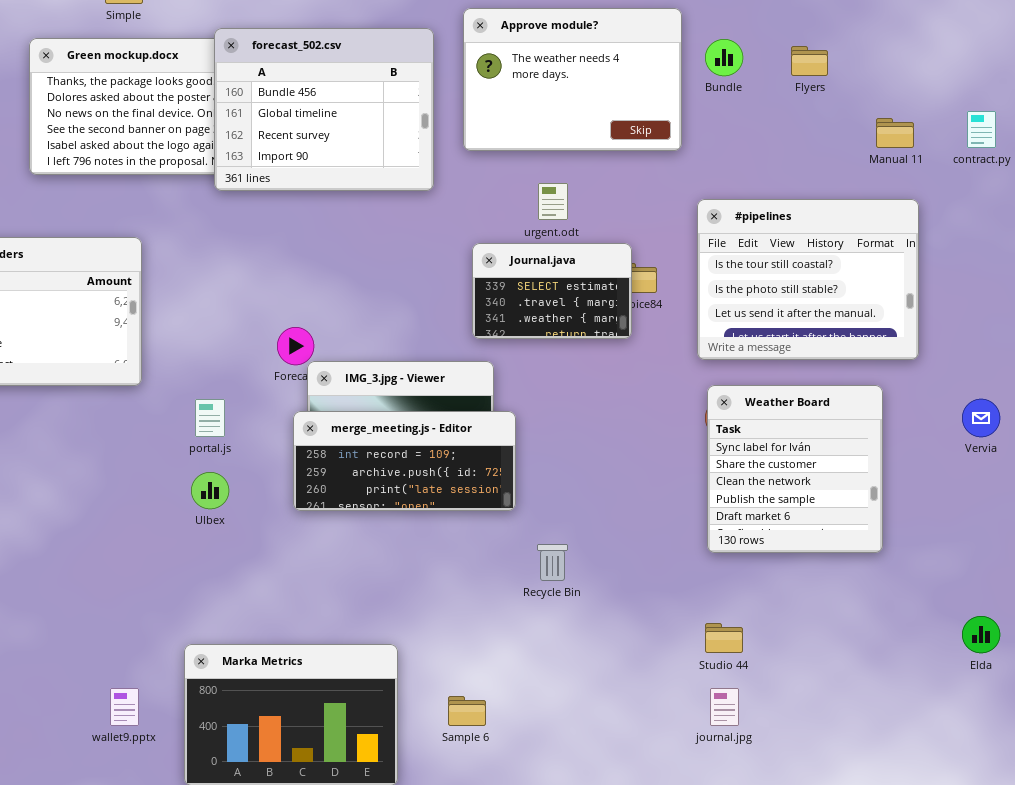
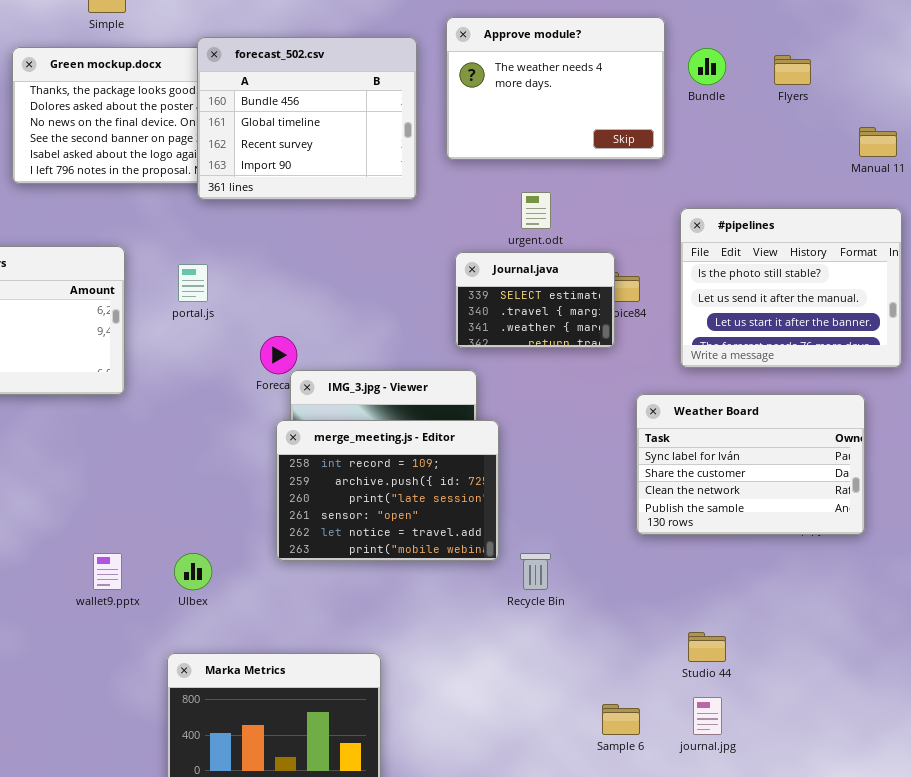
#pipelines: [697,199,919,360] -> [680,208,902,368], scrolled down 1 row
Weather Board: [707,385,883,553] -> [636,394,865,535], resized
portal.js: [195,399,225,437] -> [178,264,208,302], moved
merge_meeting.js - Editor: [293,411,516,511] -> [276,420,499,561], resized
Ulbex: [191,472,229,509] -> [174,553,212,590], moved
wallet9.pptx: [110,688,139,726] -> [93,553,122,590], moved
Sample 6: [448,696,486,726] -> [602,704,640,735], moved

